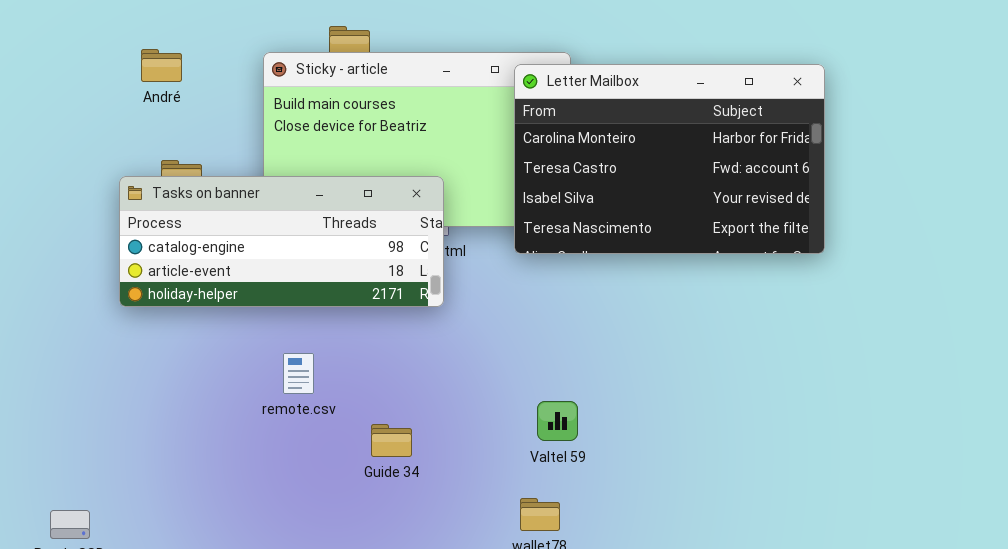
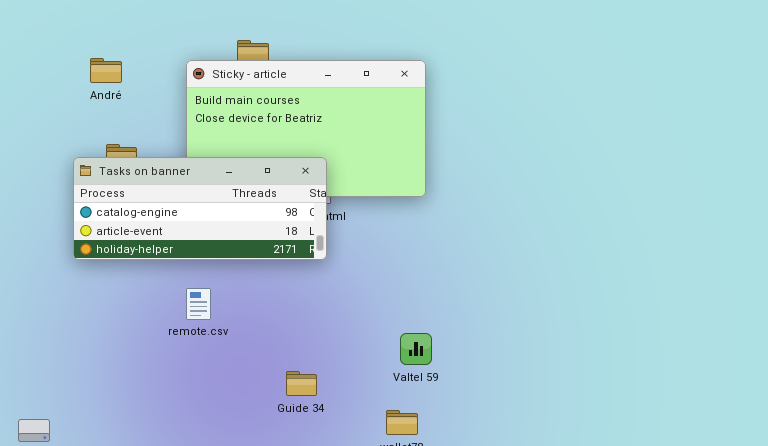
Letter Mailbox: [514,64,825,254] -> none, closed
remote.csv: [283,353,314,394] -> [186,288,211,320], moved
Guide 34: [371,424,412,457] -> [286,371,317,396], moved

